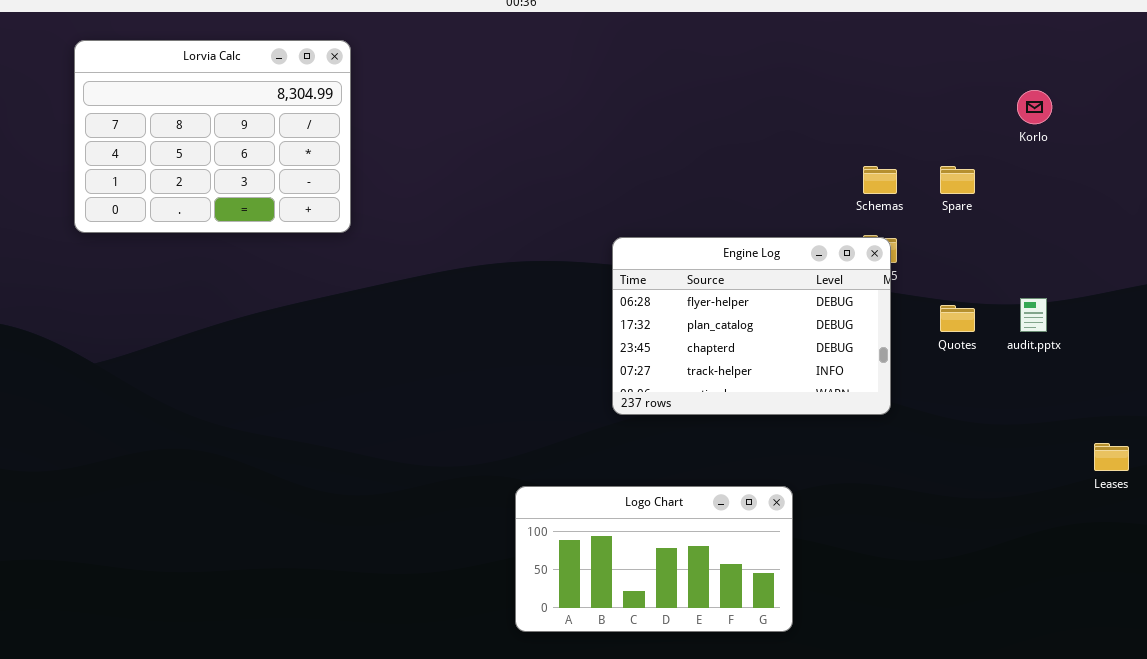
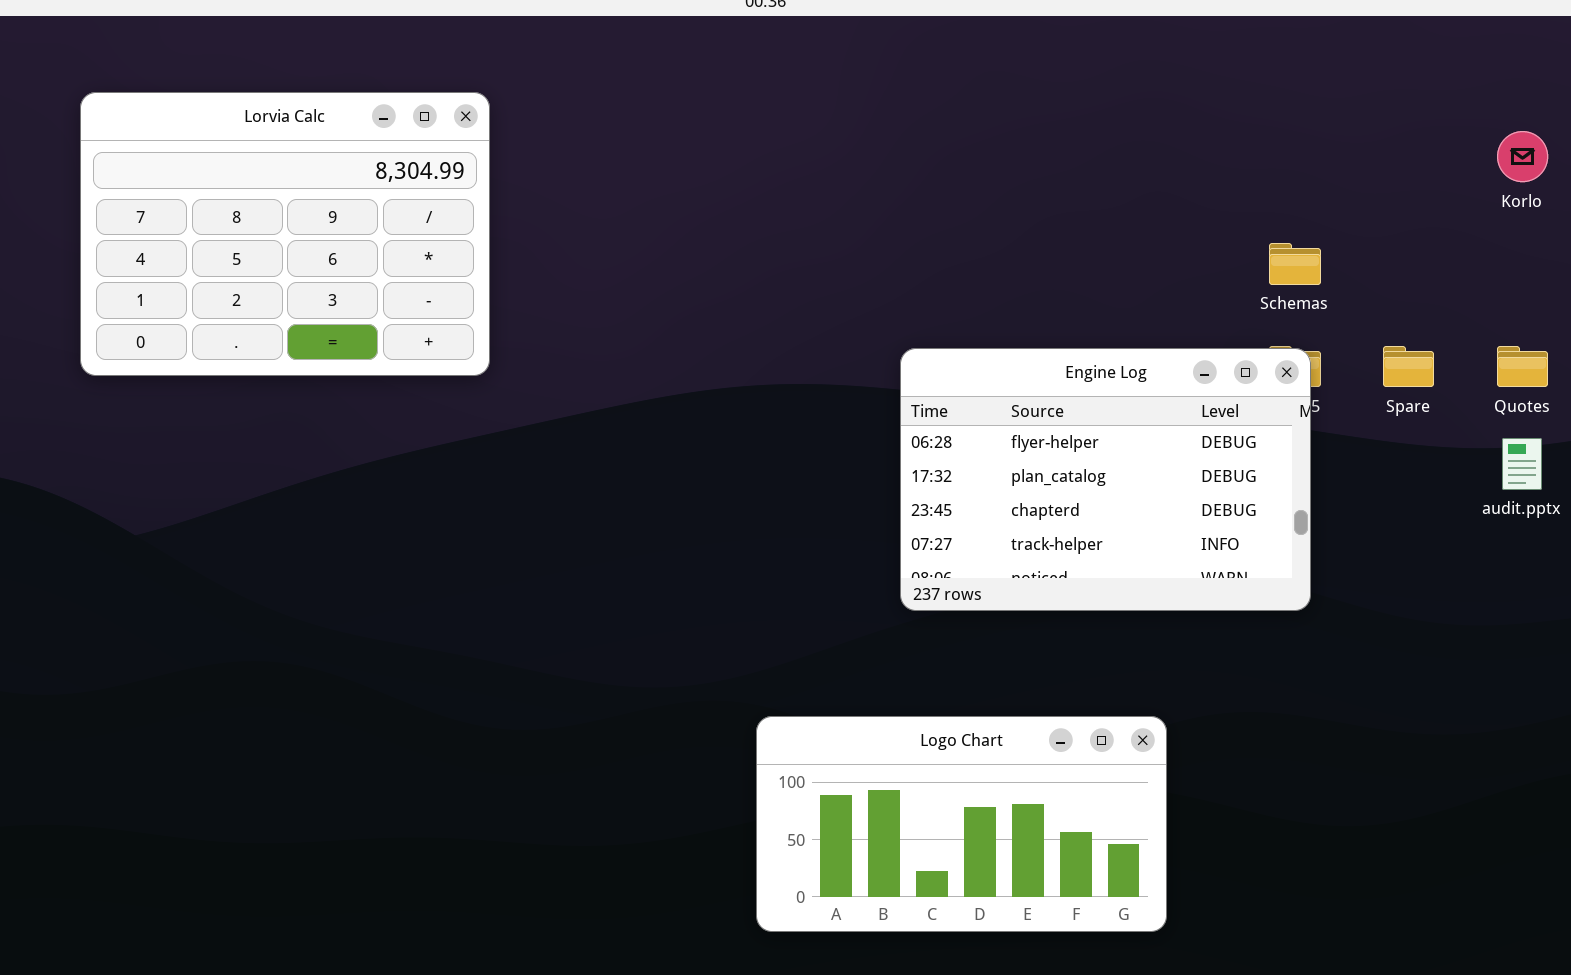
Lorvia Calc: [74,40,351,233] -> [80,92,490,376], moved
Spare: [940,166,975,194] -> [1383,346,1434,387], moved
Quotes: [940,305,975,332] -> [1497,346,1548,387], moved

